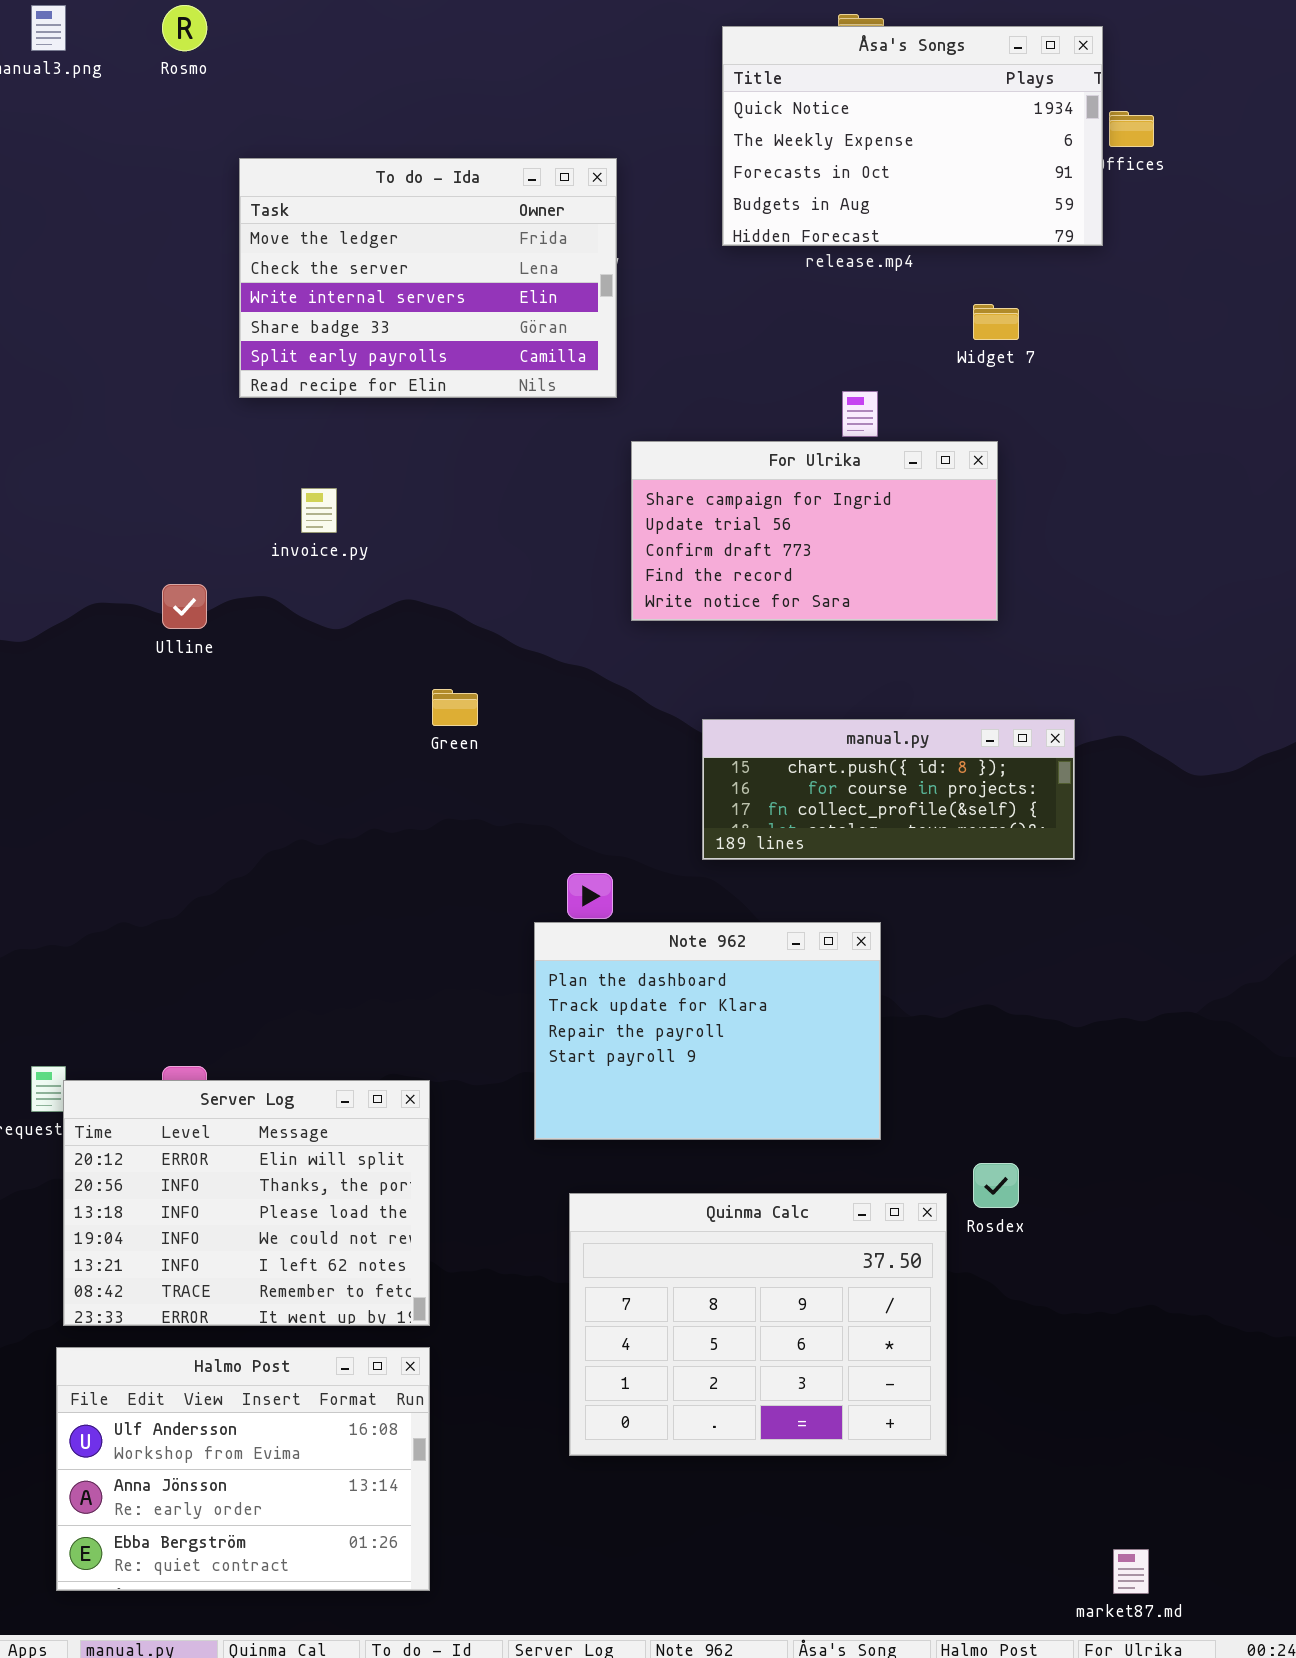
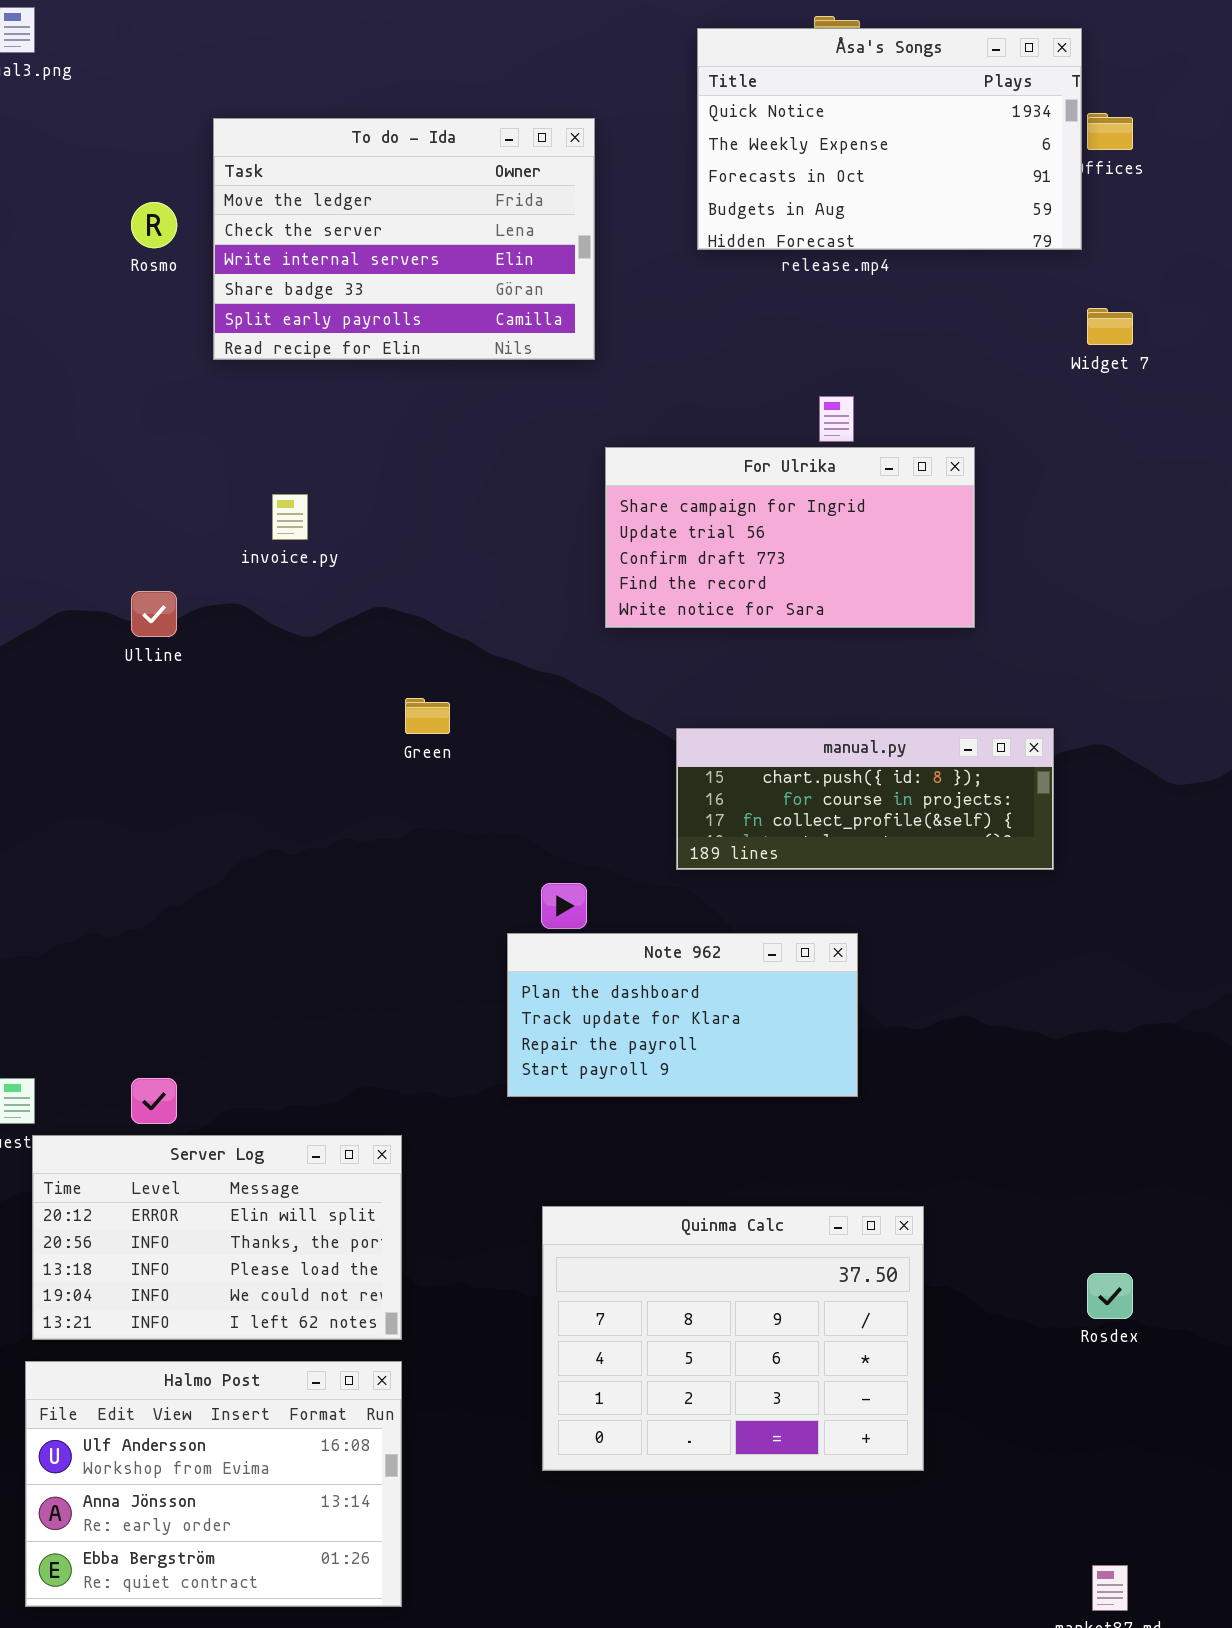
Rosmo: [162,5,207,51] -> [131,202,177,248], moved
To do - Ida: [239,158,617,398] -> [213,118,595,360], moved
Widget 7: [973,304,1019,340] -> [1087,308,1133,345], moved
Note 962: [534,922,881,1140] -> [507,933,858,1097], resized
Server Log: [63,1080,430,1326] -> [32,1135,402,1340], resized
Rosdex: [973,1163,1019,1208] -> [1087,1273,1133,1319], moved

